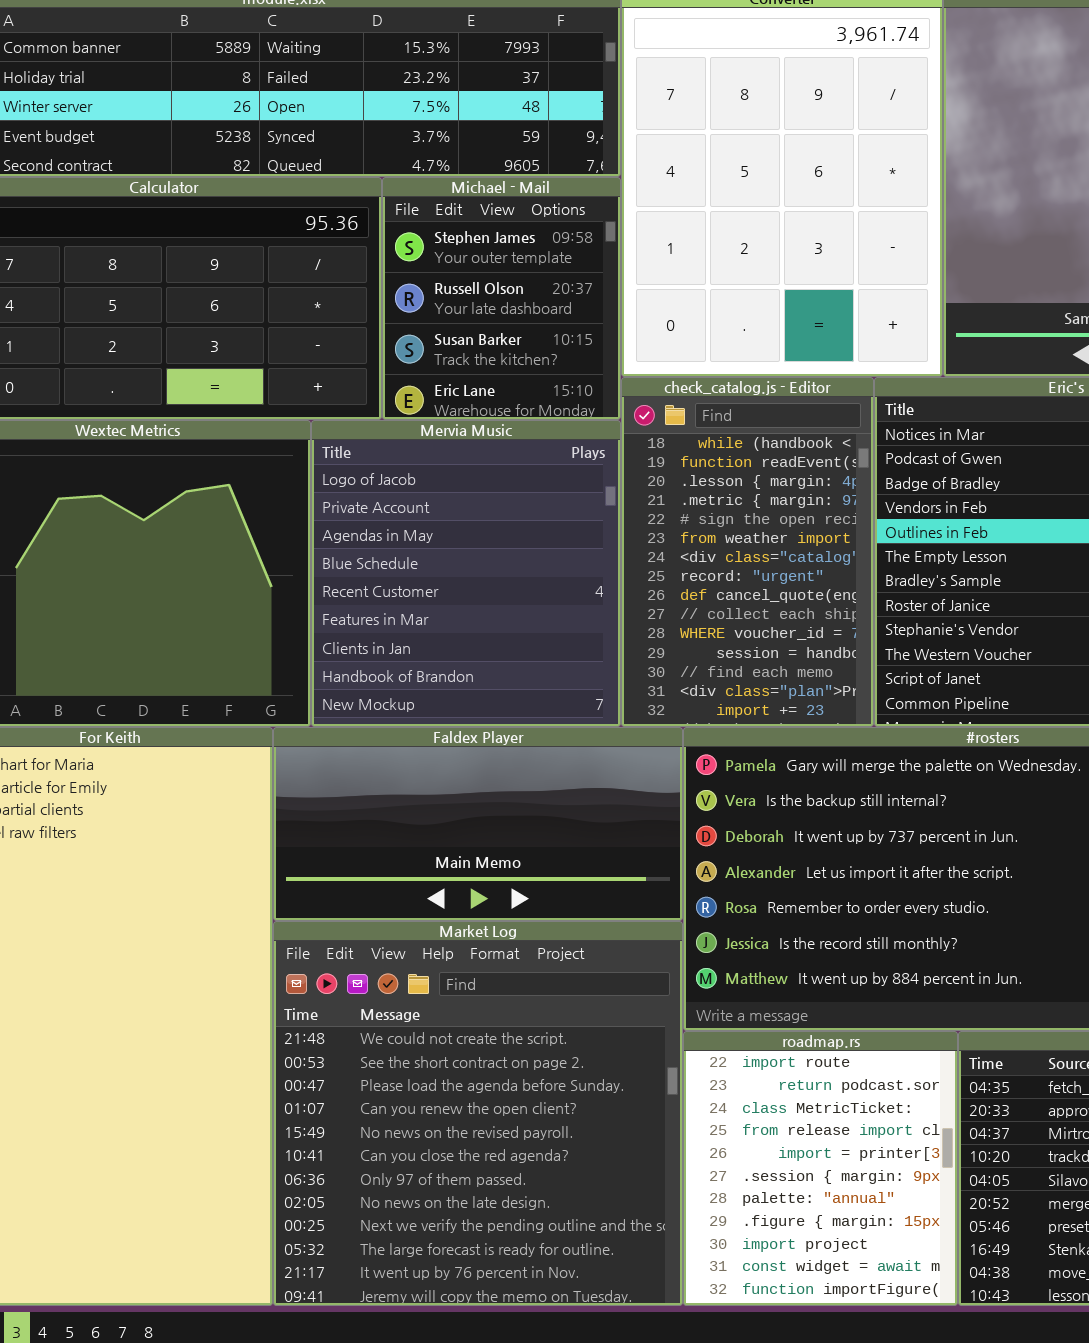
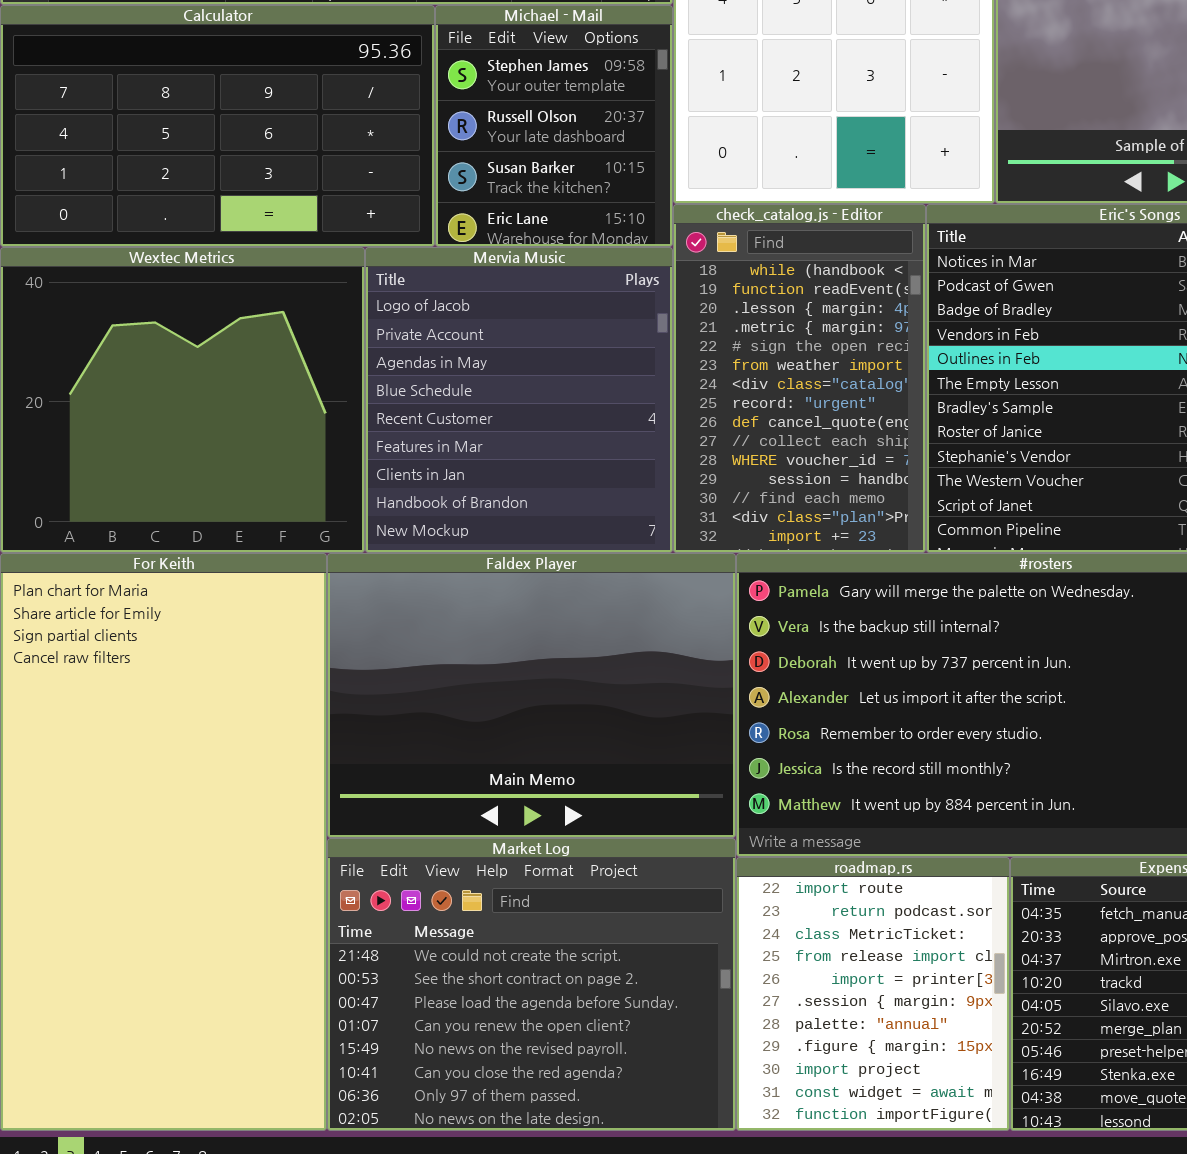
Faldex Player: [273,727,683,921] -> [327,553,736,838], resized
Market Log: [273,921,683,1306] -> [327,838,736,1131], resized

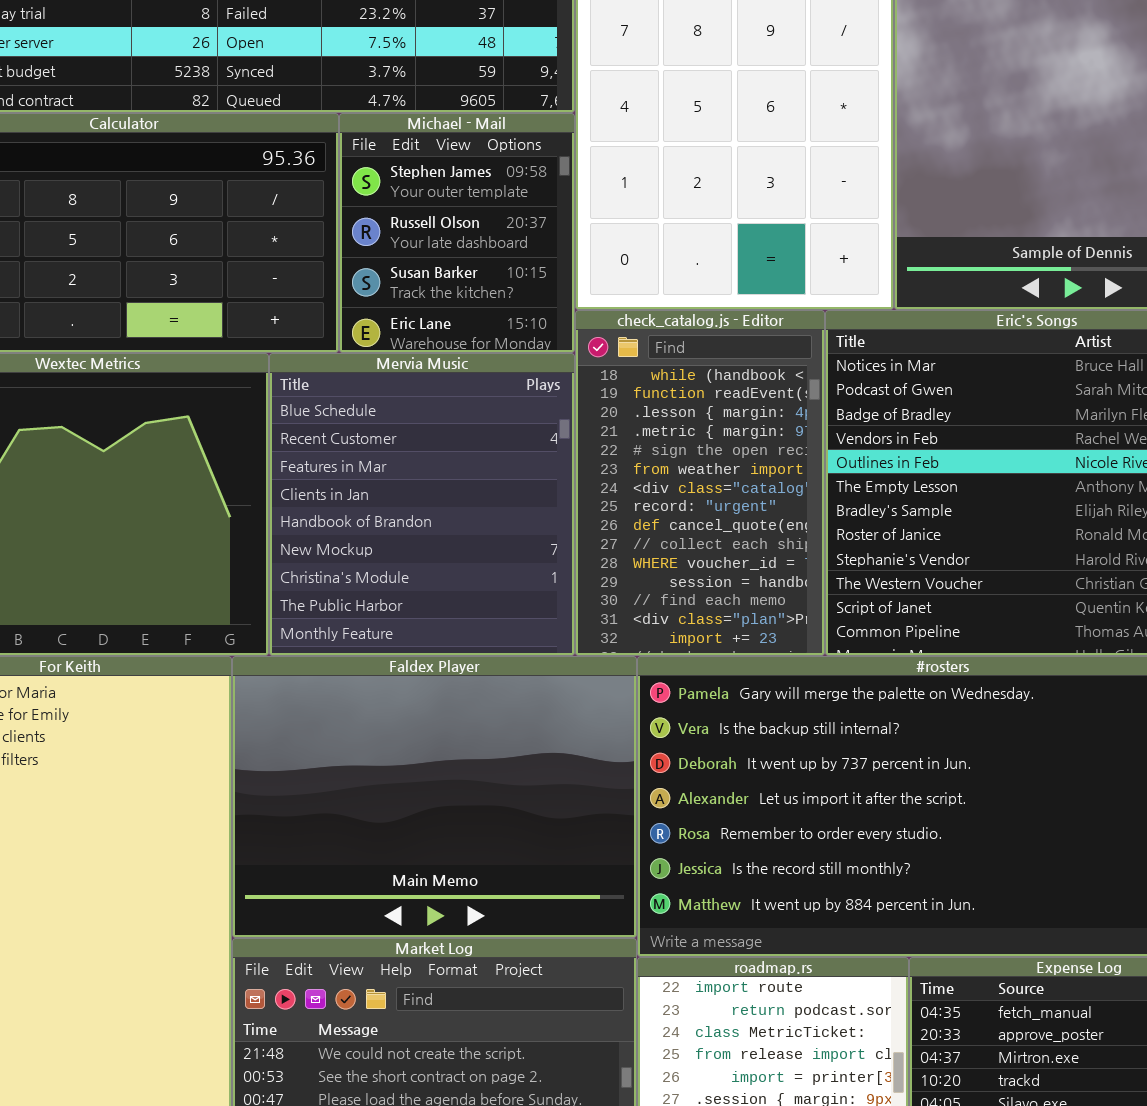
Mervia Music: [365,247,673,553] -> [269,353,575,656], scrolled down 3 rows

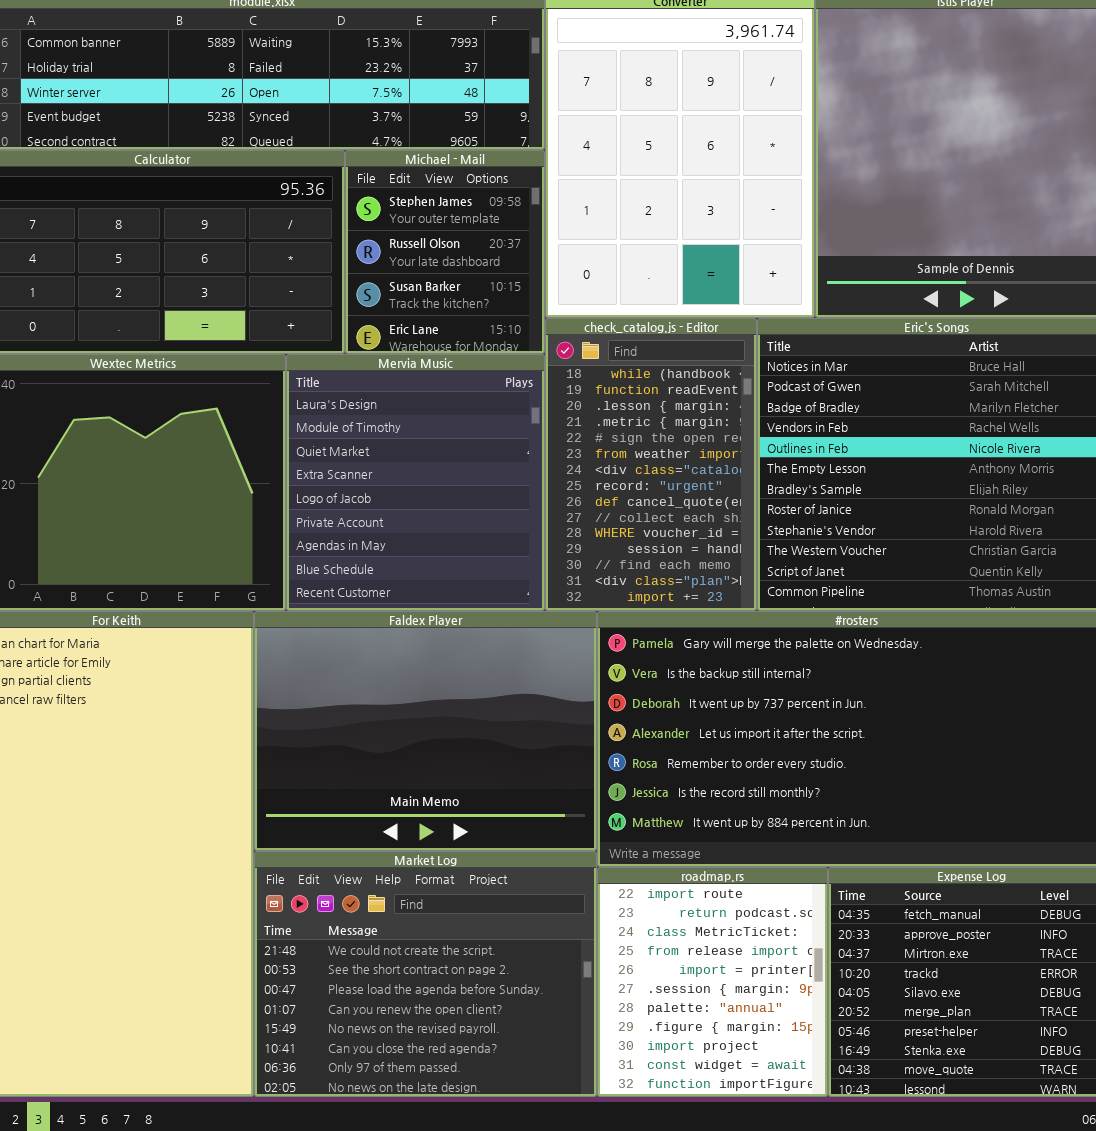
Mervia Music: [269,353,575,656] -> [286,354,545,611], scrolled up 7 rows

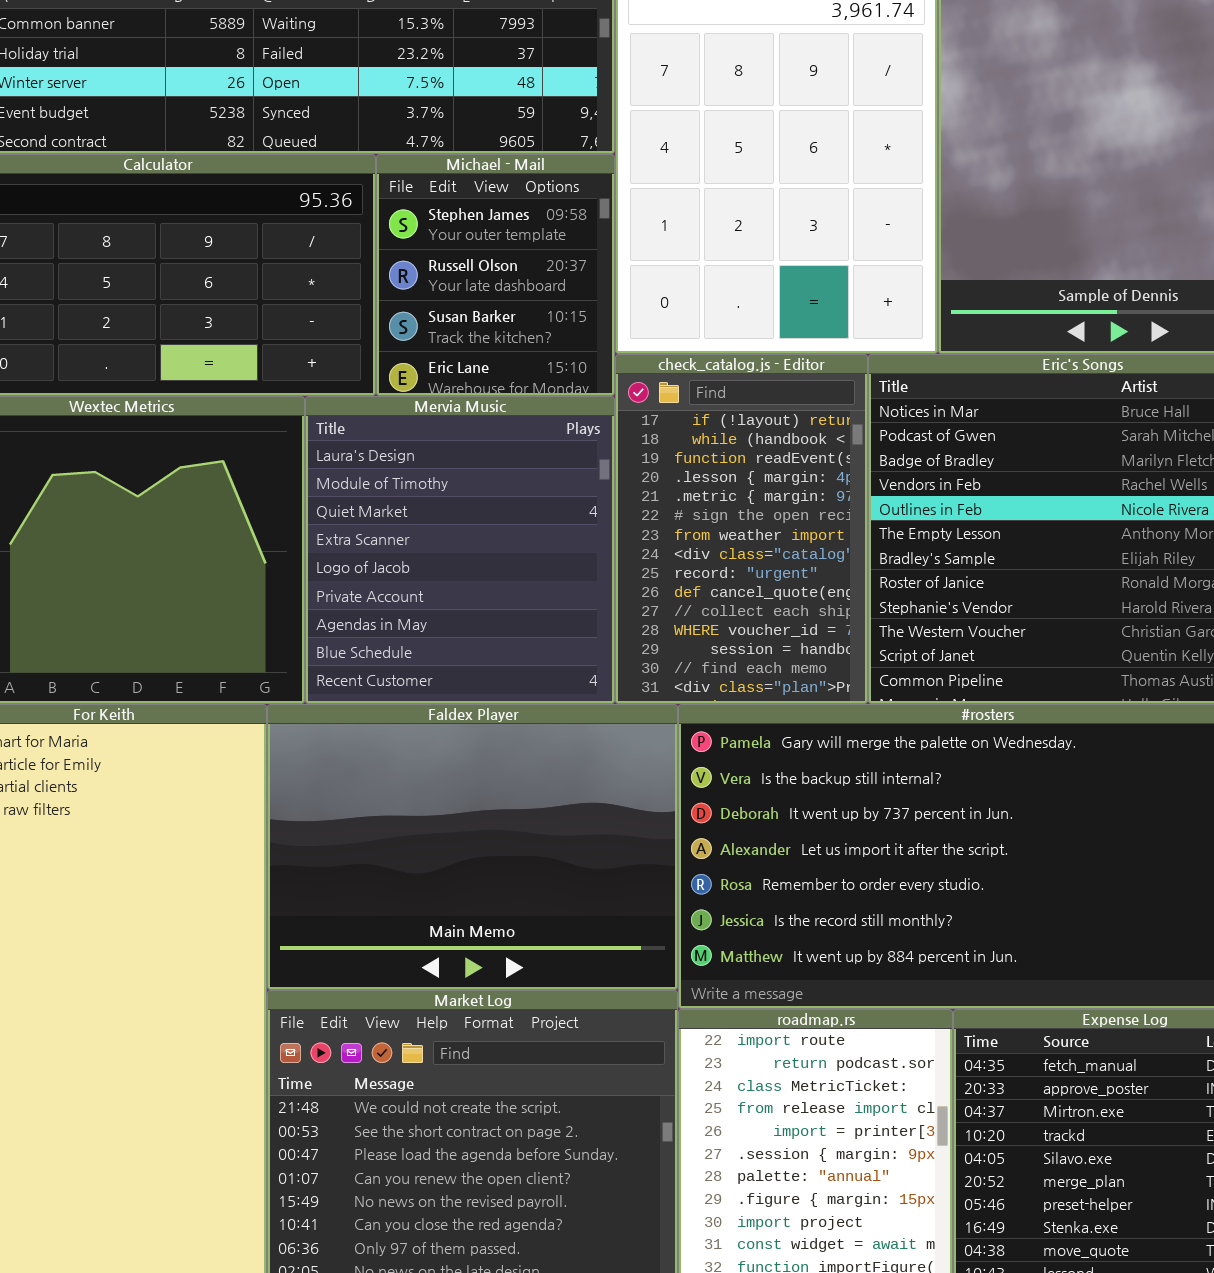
check_catalog.js - Editor: [545,318,757,611] -> [615,354,868,704], scrolled up 1 row

